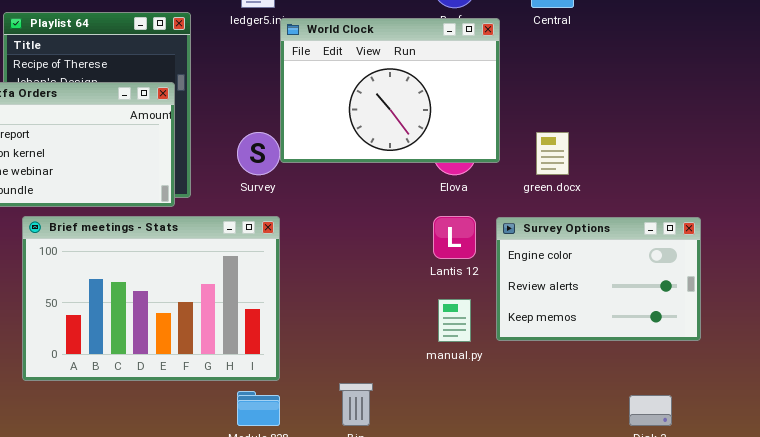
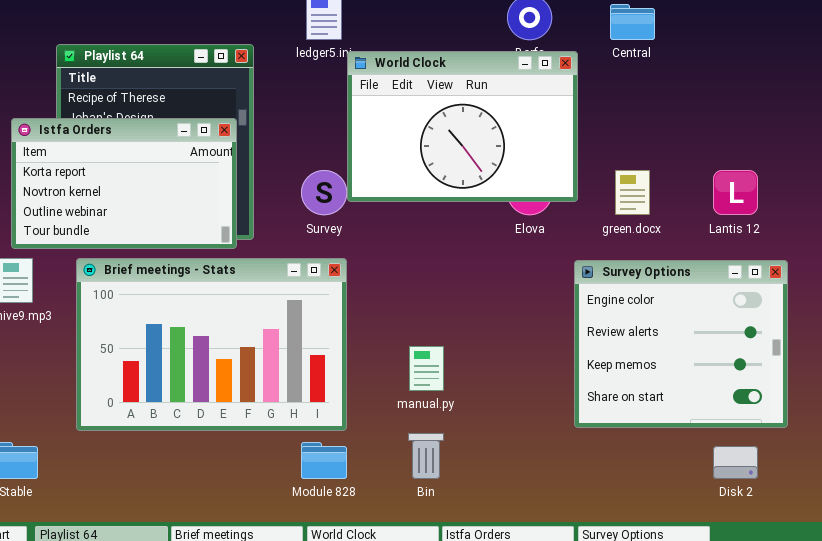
Lantis 12: [433,216,476,259] -> [713,170,758,215], moved
Survey Options: [496,217,701,341] -> [574,260,788,428], resized
manual.py: [438,299,471,342] -> [409,346,444,391], moved

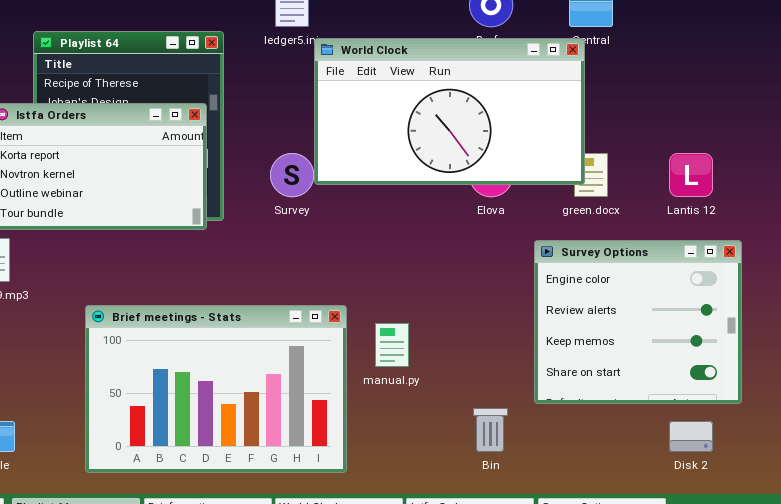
World Clock: [347,51,578,202] -> [314,38,585,185], resized
Brief meetings - Stats: [76,258,347,431] -> [85,305,347,473], moved
Bin: [408,433,444,479] -> [473,408,508,452], moved

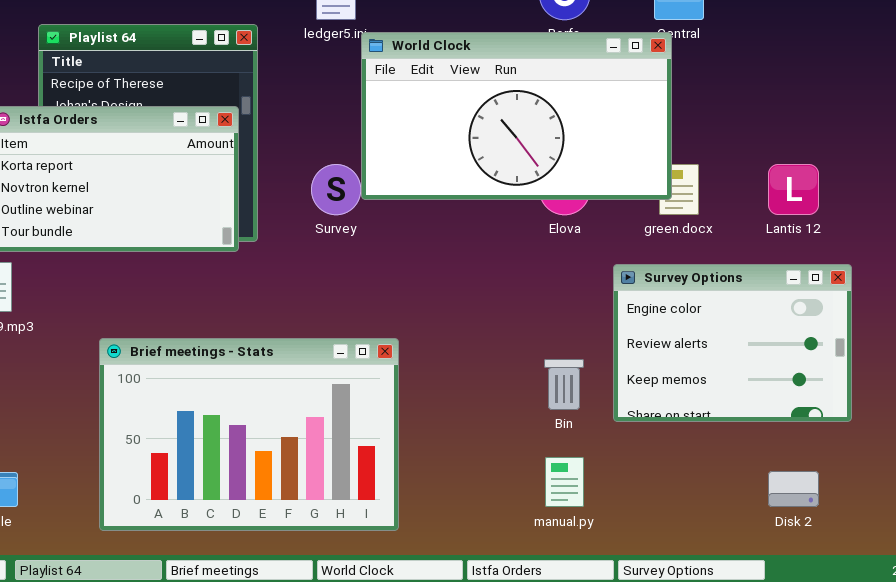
Survey Options: [534,240,742,404] -> [613,264,852,422], resized
manual.py: [375,323,409,367] -> [545,457,584,507], moved
Bin: [473,408,508,452] -> [544,359,584,410], moved

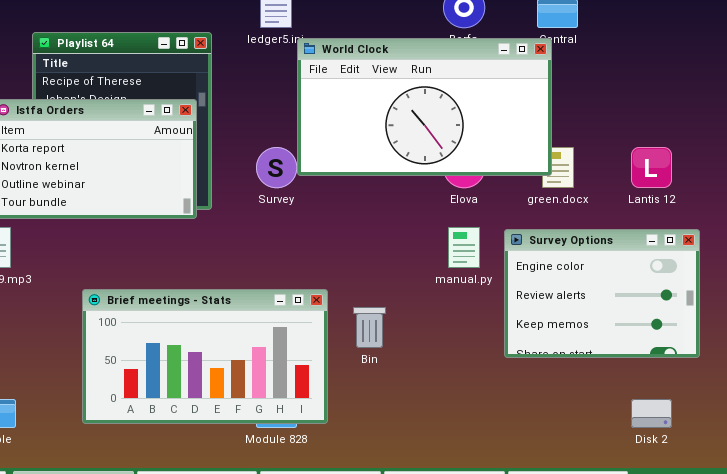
Brief meetings - Stats: [99,338,399,531] -> [82,289,328,424], resized
Bin: [544,359,584,410] -> [353,307,386,348], moved
manual.py: [545,457,584,507] -> [448,227,480,268], moved

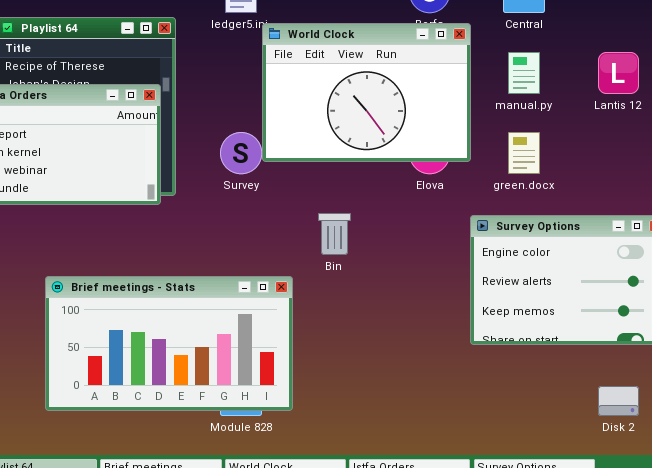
World Clock: [297,38,552,176] -> [262,23,471,162], resized
Lantis 12: [631,147,672,188] -> [598,52,639,94], moved
manual.py: [448,227,480,268] -> [508,52,540,94], moved
Bin: [353,307,386,348] -> [318,213,351,255], moved

